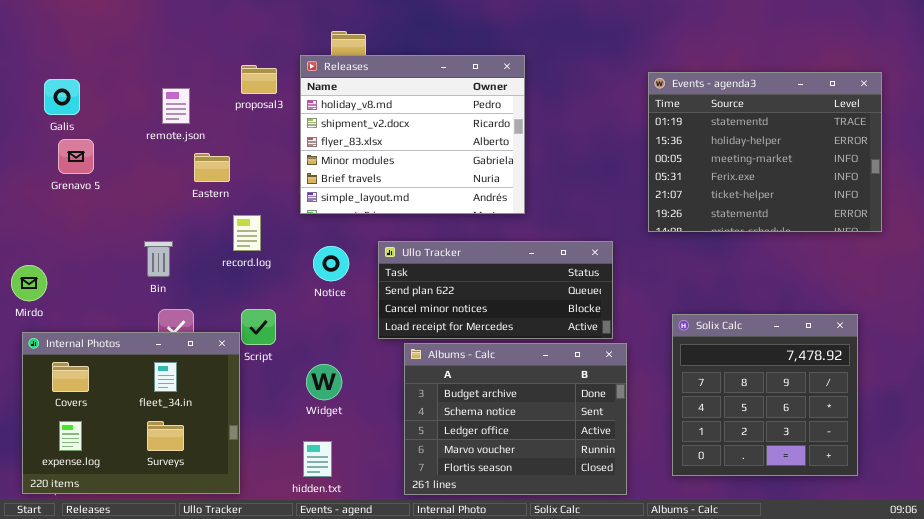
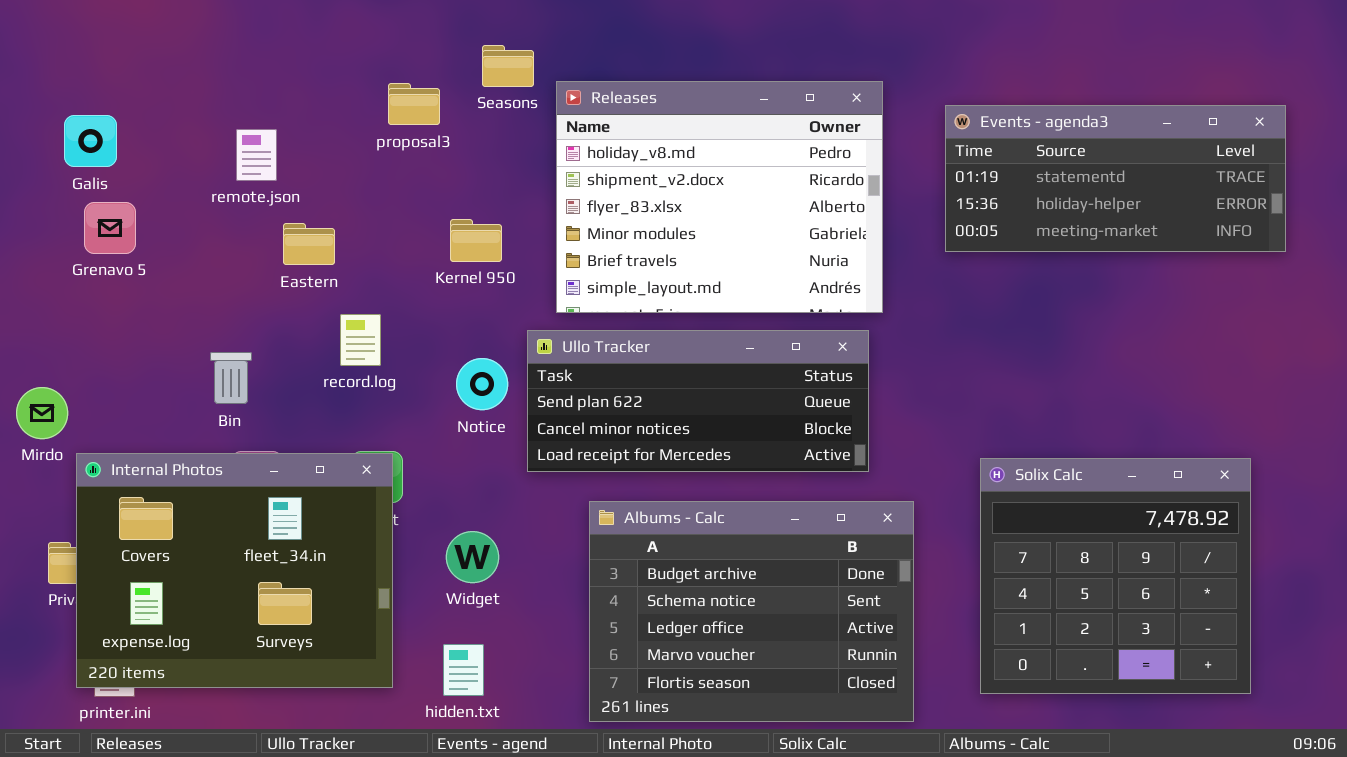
Releases: [300,55,525,214] -> [556,81,883,313], moved
proposal3: [241,65,277,94] -> [388,83,440,125], moved
Events - agenda3: [648,72,882,232] -> [945,105,1286,252], resized
Ullo Tracker: [378,241,613,339] -> [527,330,869,472], moved
Internal Photos: [22,332,240,494] -> [76,453,393,688], moved

